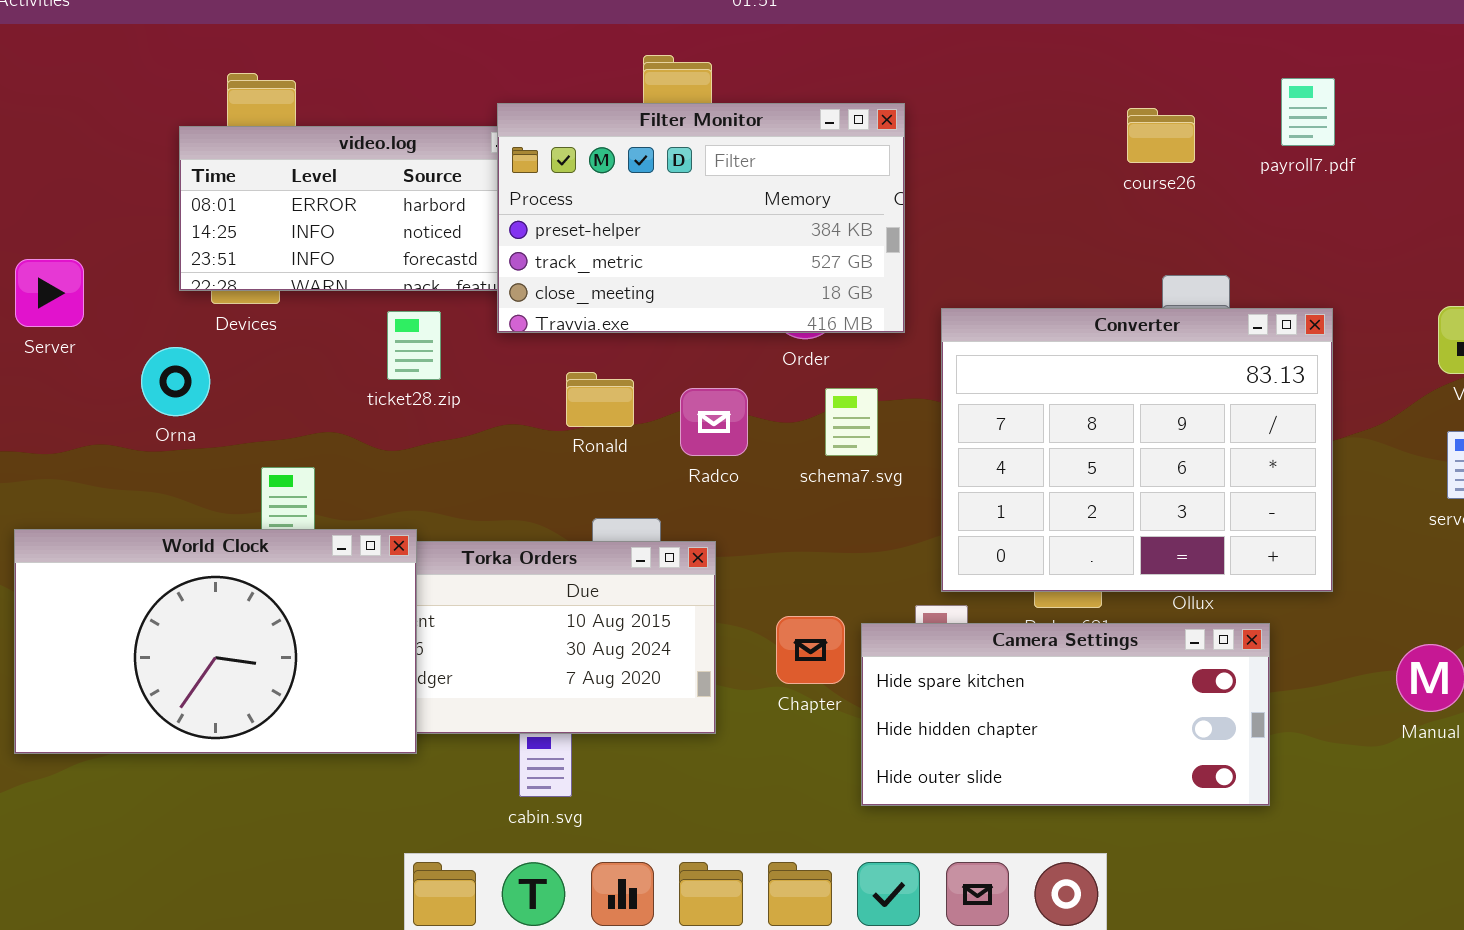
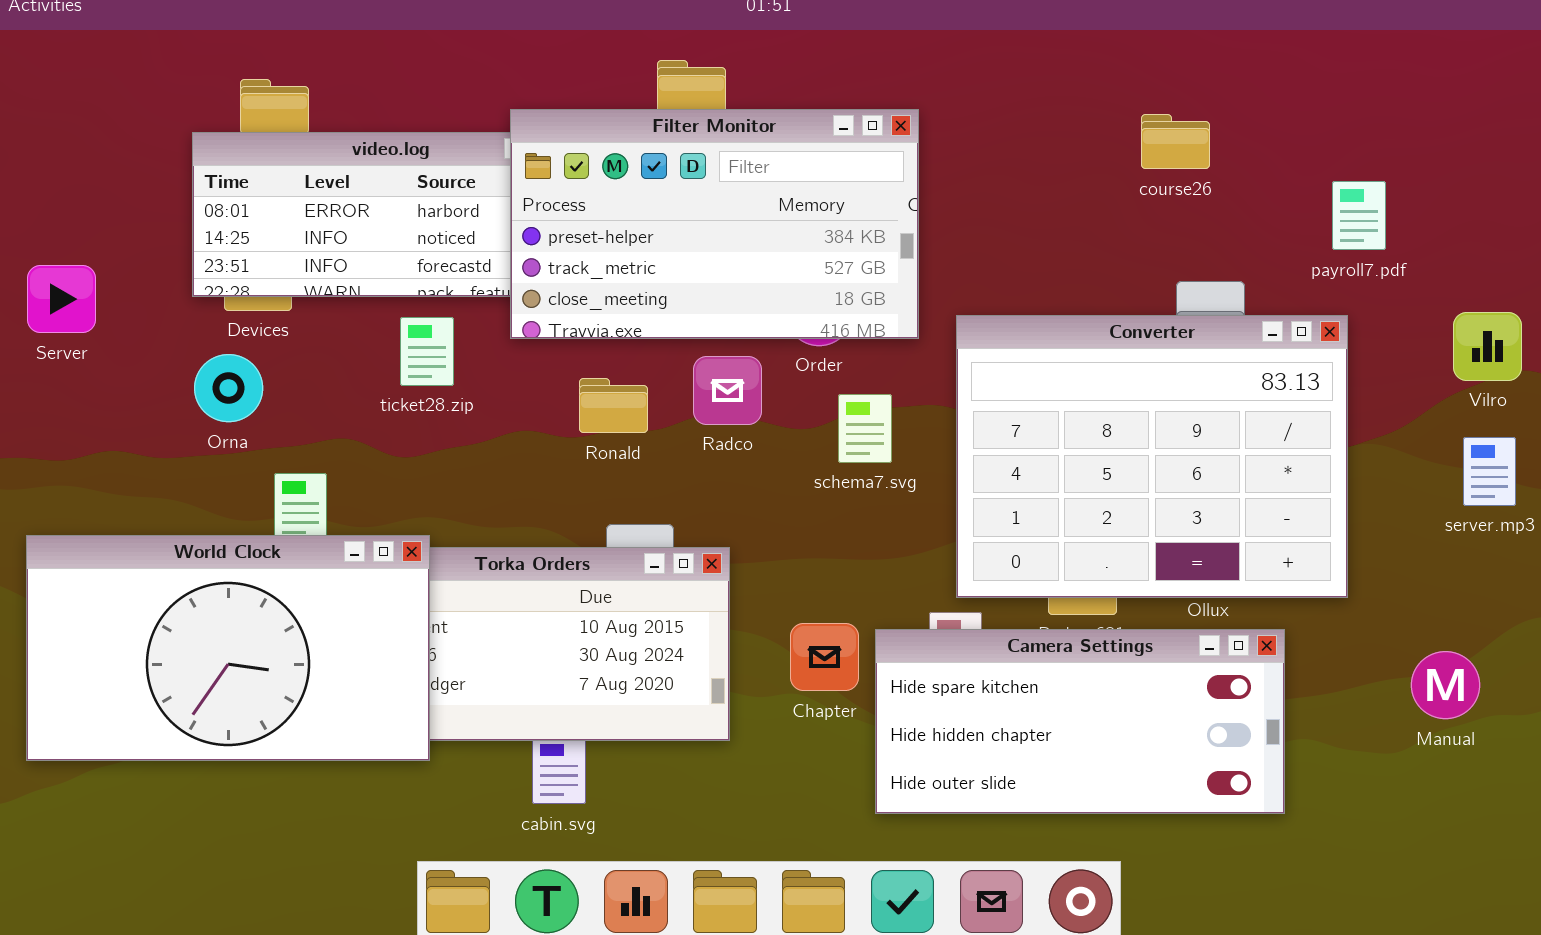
payroll7.pdf: [1281,78,1335,146] -> [1332,181,1386,250], moved
Orna: [141,347,210,416] -> [194,354,263,422], moved
Radco: [680,388,748,456] -> [693,356,762,425], moved

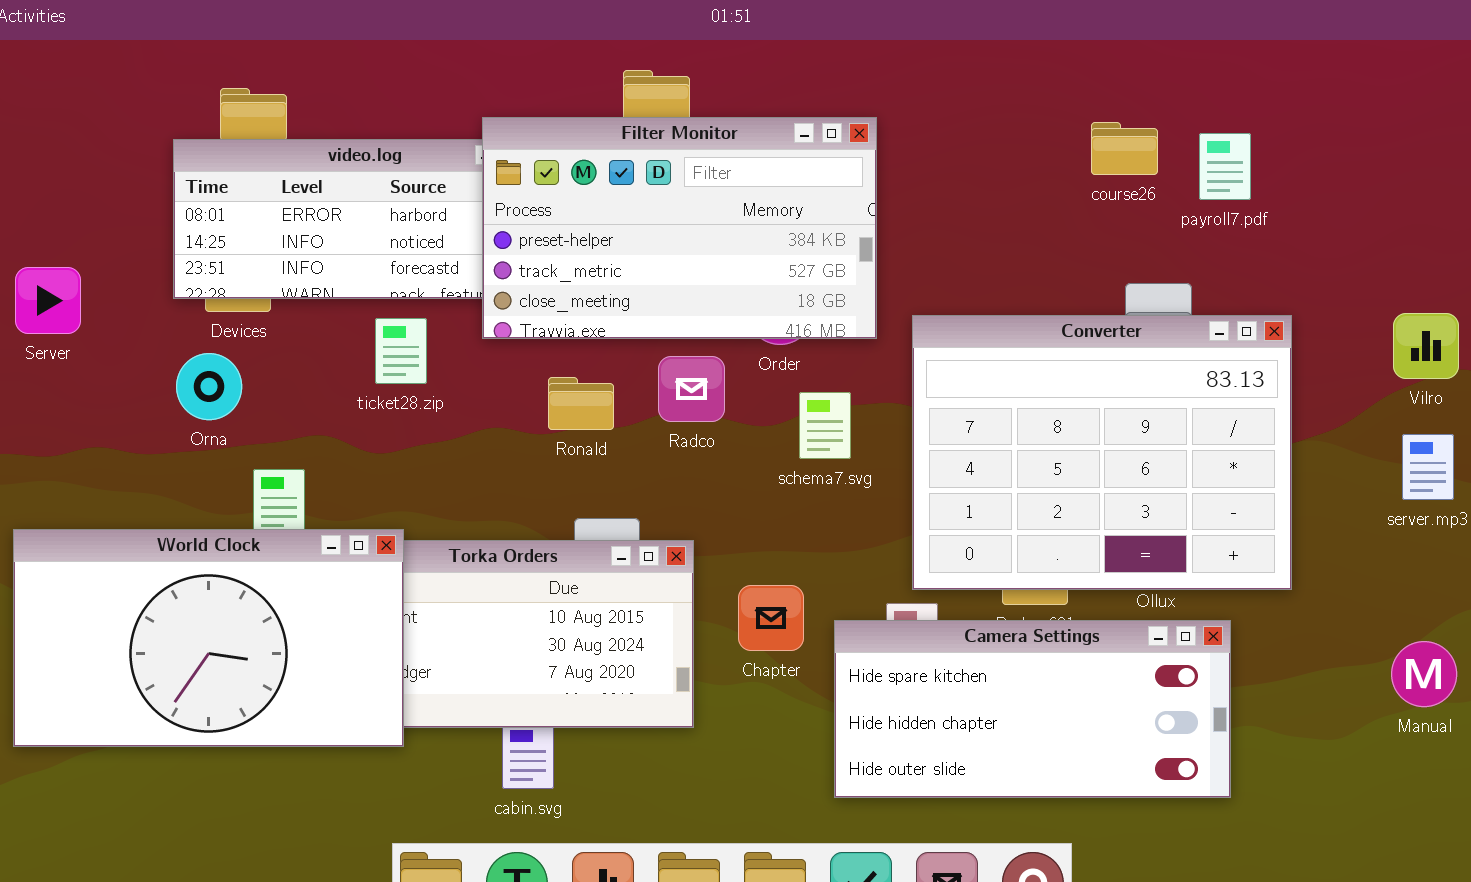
payroll7.pdf: [1332,181,1386,250] -> [1199,133,1251,200], moved
Chapter: [790,623,859,691] -> [738,585,804,651], moved
Manual: [1411,651,1480,719] -> [1391,641,1457,707], moved

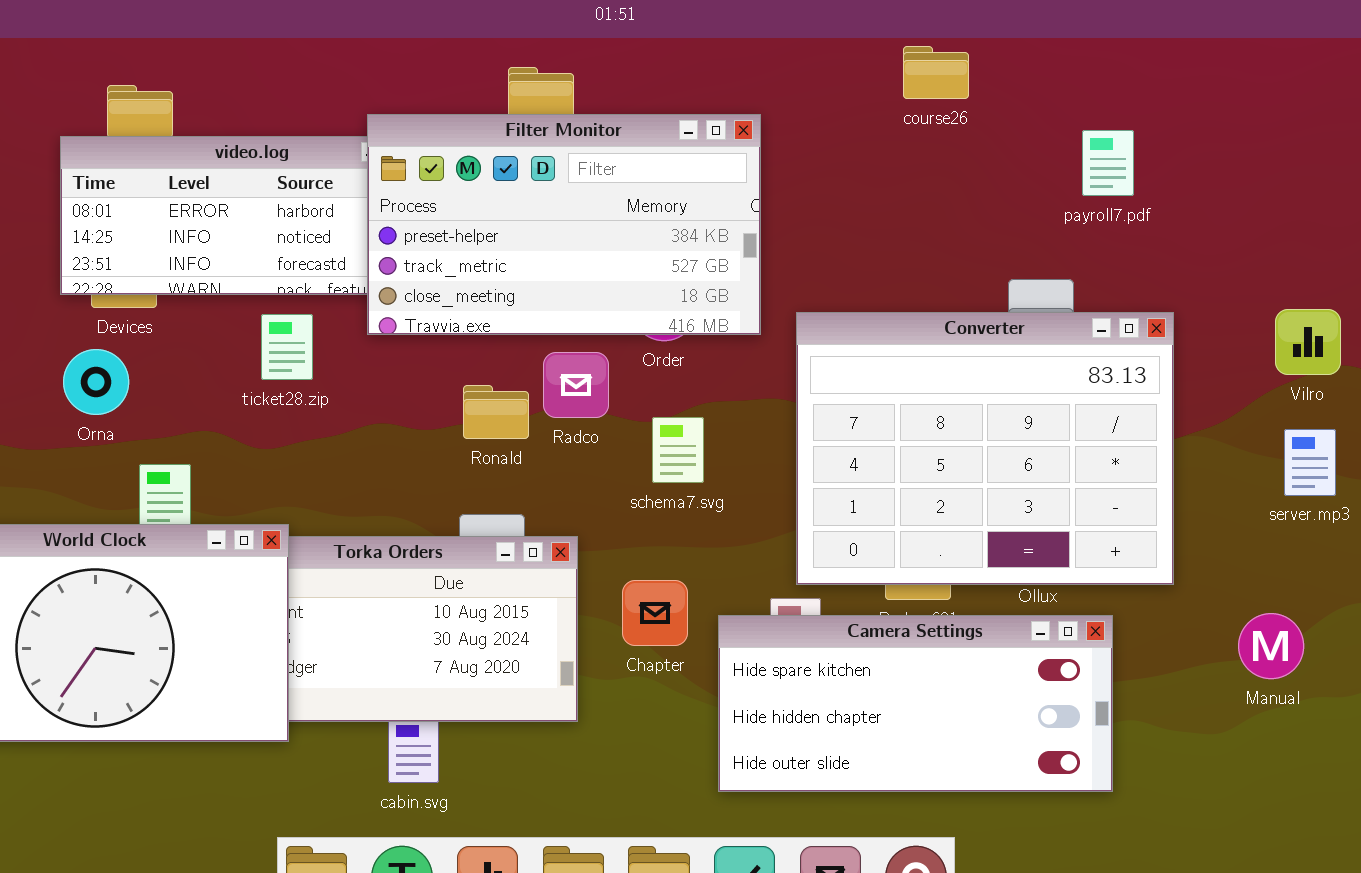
course26: [1091,122,1158,175] -> [903,46,969,99], moved
Ronald: [548,377,614,430] -> [463,385,529,439], moved
schema7.svg: [799,392,851,459] -> [652,417,704,483], moved
Manual: [1391,641,1457,707] -> [1238,613,1304,679], moved

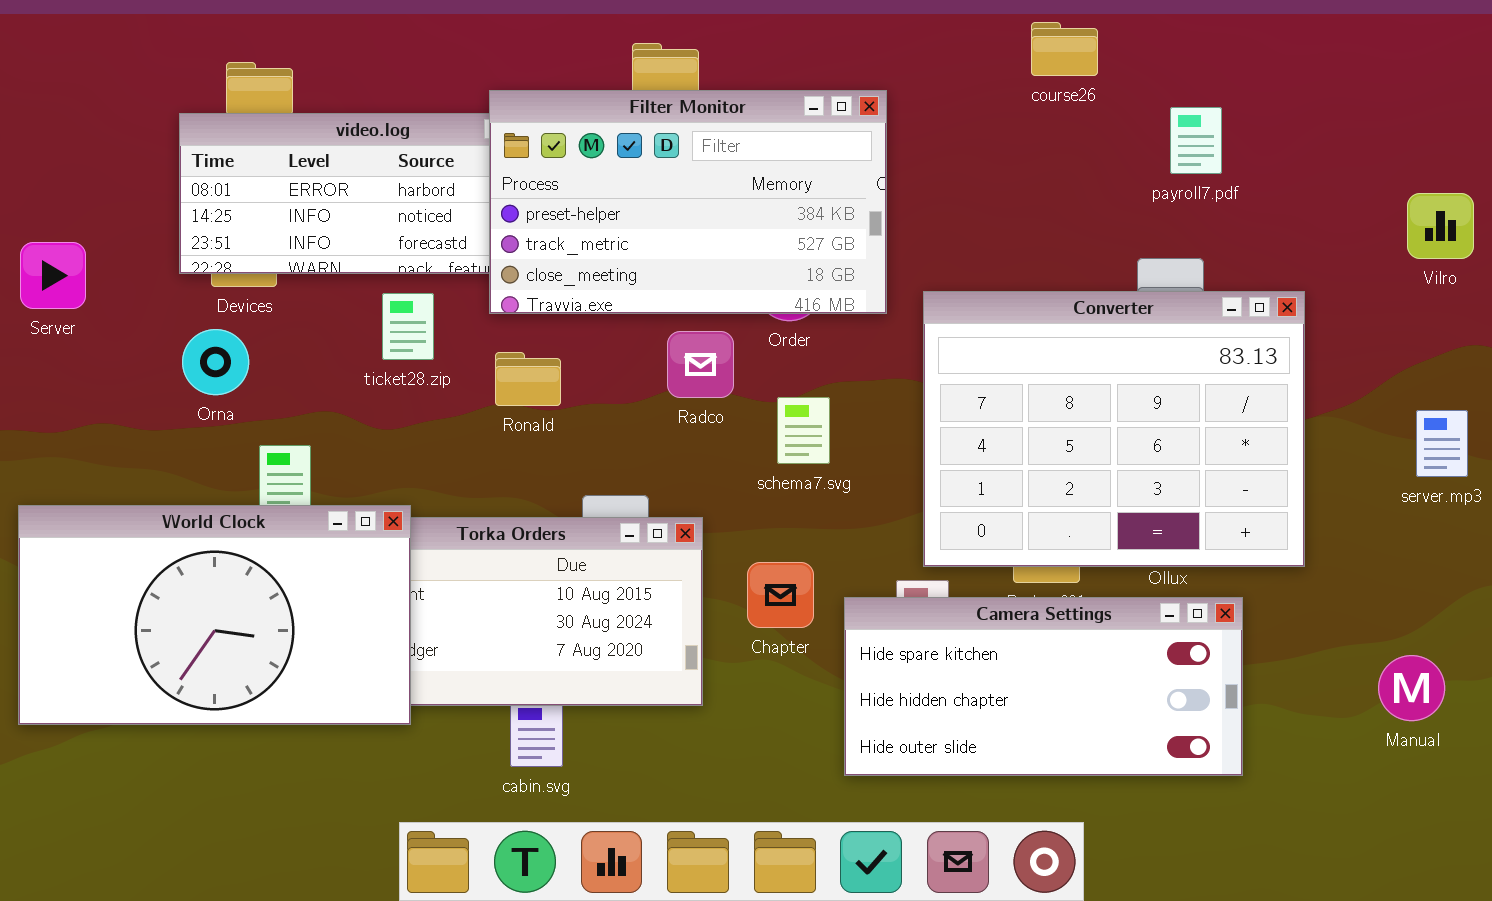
payroll7.pdf: [1082,130,1134,196] -> [1170,107,1222,174], moved
Vilro: [1275,309,1341,375] -> [1407,193,1474,259], moved
Ronald: [463,385,529,439] -> [495,352,561,406], moved
Manual: [1238,613,1304,679] -> [1378,655,1445,721], moved

